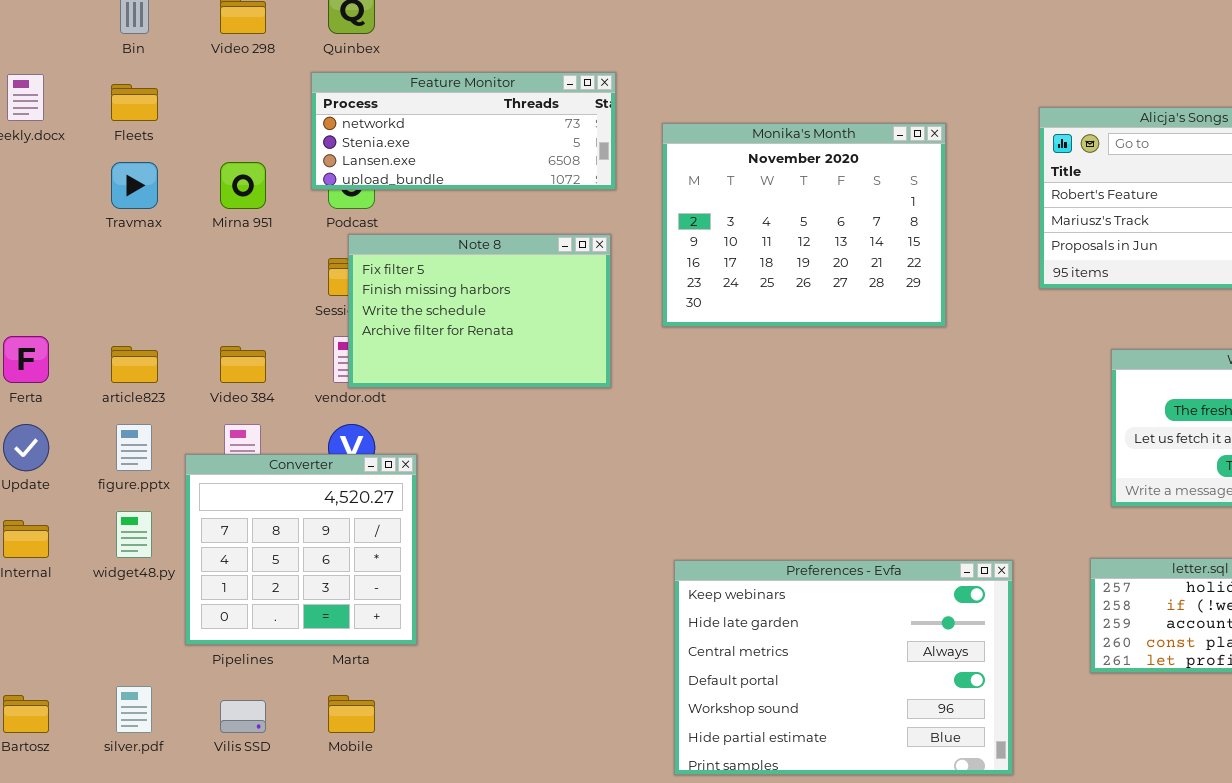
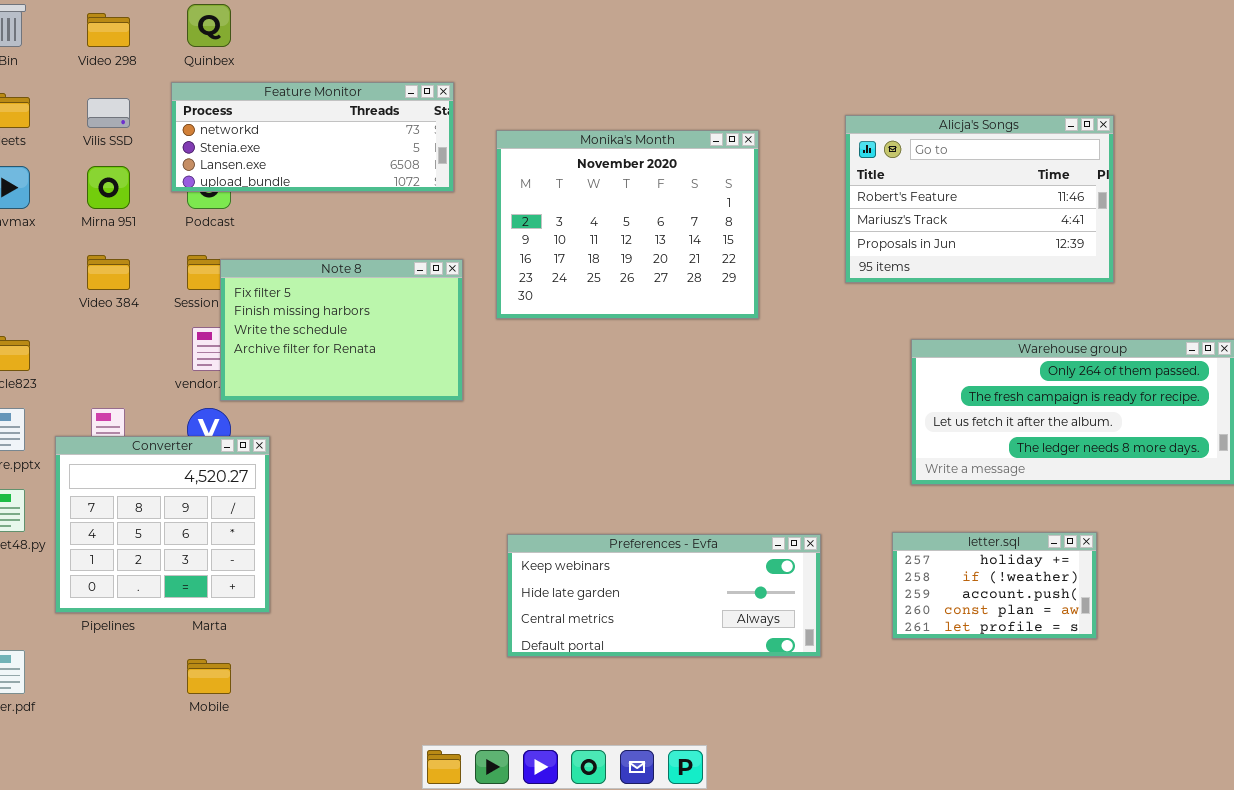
Note 8: [348,234,611,388] -> [220,259,463,401], moved
Video 384: [220,346,266,383] -> [87,255,130,290], moved
Preferences - Evfa: [674,560,1013,775] -> [507,534,821,657], resized
Vilis SSD: [220,700,266,733] -> [87,98,130,128], moved

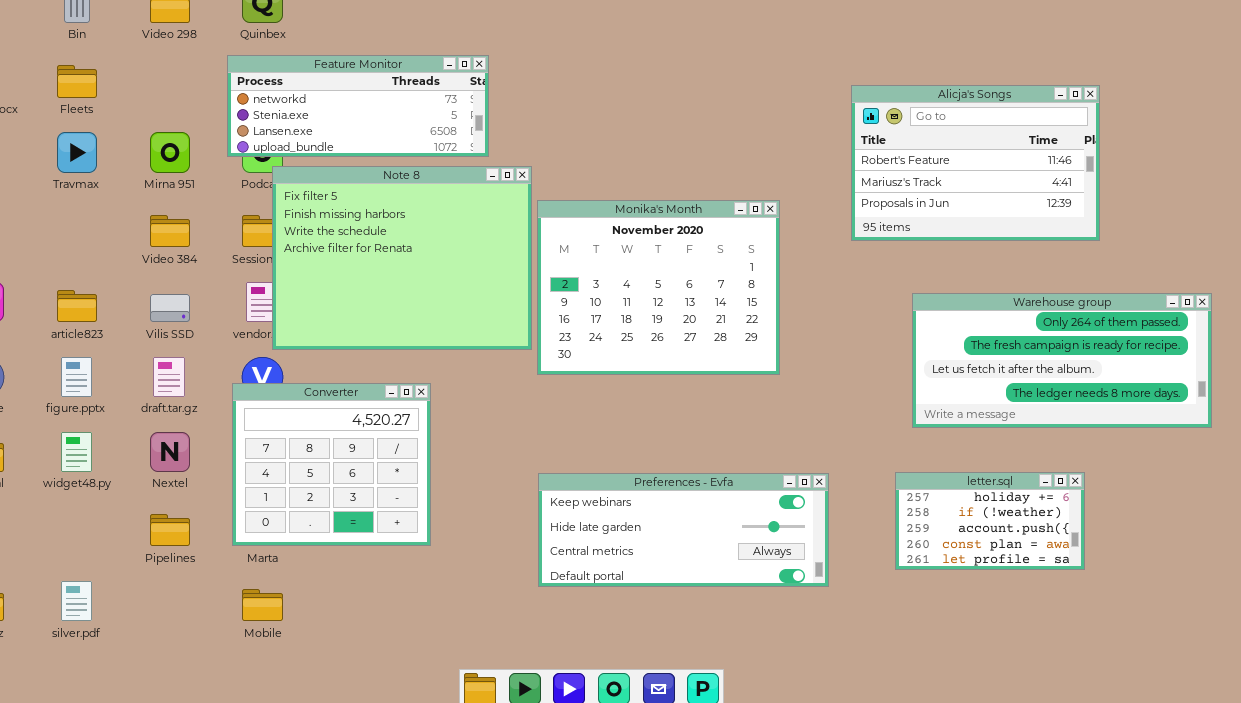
Vilis SSD: [87,98,130,128] -> [150,294,190,322], moved
Monika's Month: [496,130,759,319] -> [537,200,780,375], moved
Note 8: [220,259,463,401] -> [272,166,532,350], resized
Converter: [55,436,270,613] -> [232,383,431,546], moved

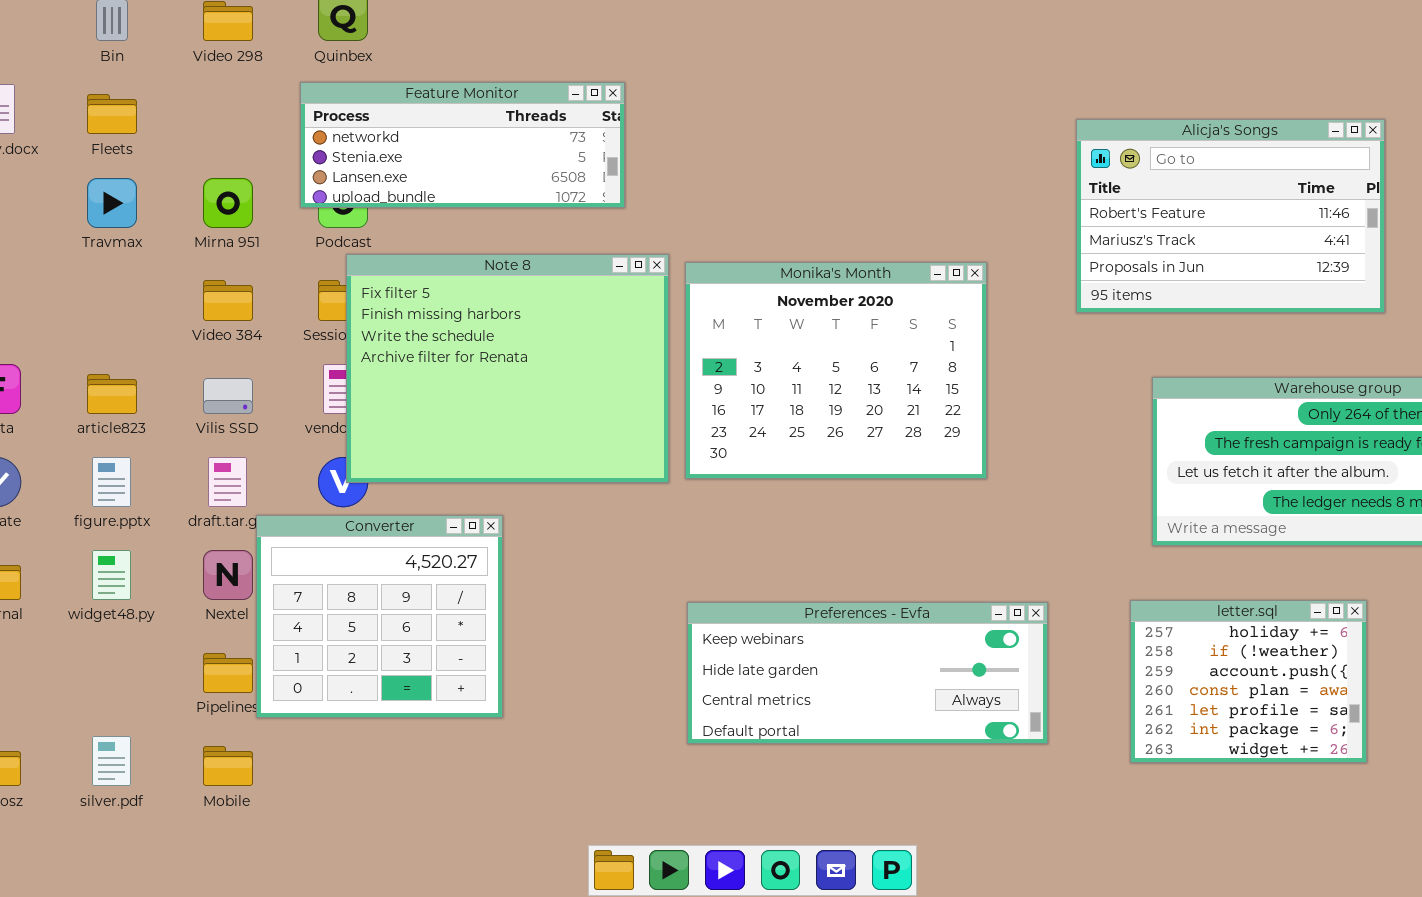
Note 8: [272,166,532,350] -> [346,254,669,483], moved
Converter: [232,383,431,546] -> [256,515,503,718], moved
letter.sql: [895,472,1085,570] -> [1130,600,1367,763], resized
Mobile: [242,589,283,621] -> [203,746,253,786], moved

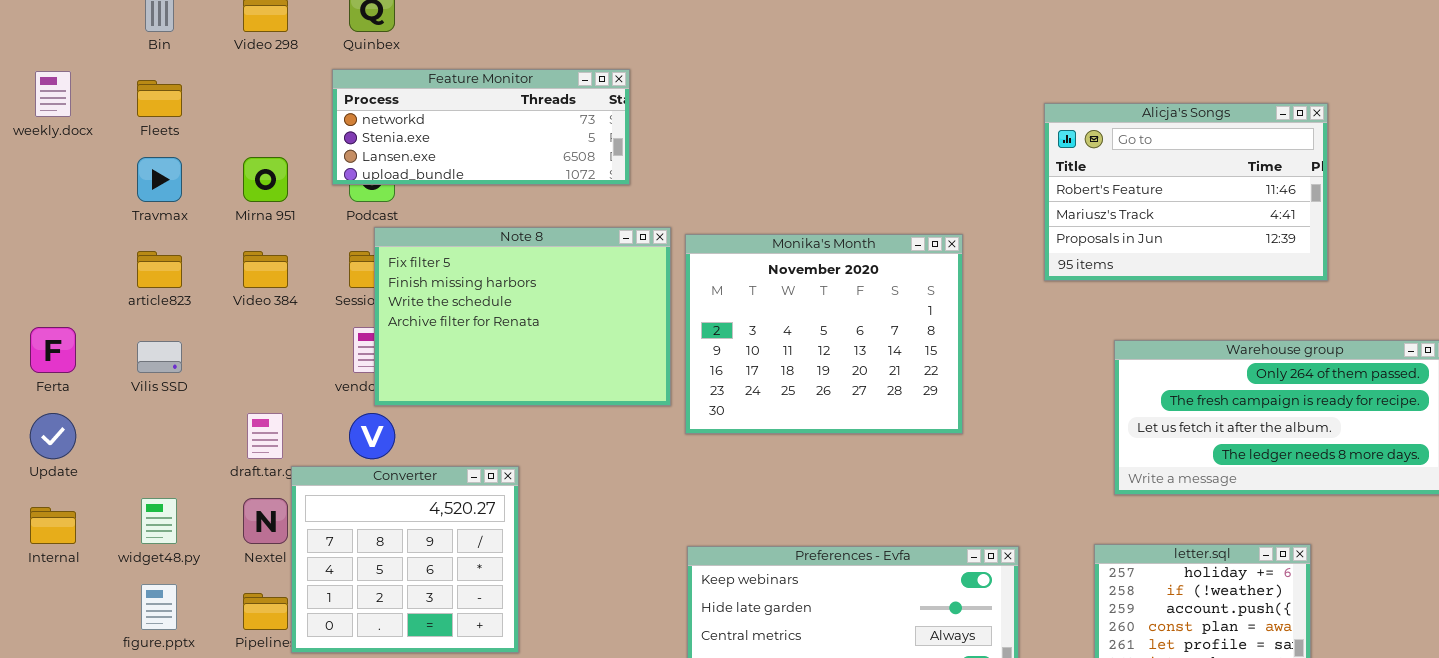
Note 8: [346,254,669,483] -> [374,227,671,406], resized
article823: [87,374,137,414] -> [137,251,182,288], moved
Vilis SSD: [203,378,253,414] -> [137,341,182,373], moved
figure.pptx: [92,457,131,507] -> [141,584,177,630], moved

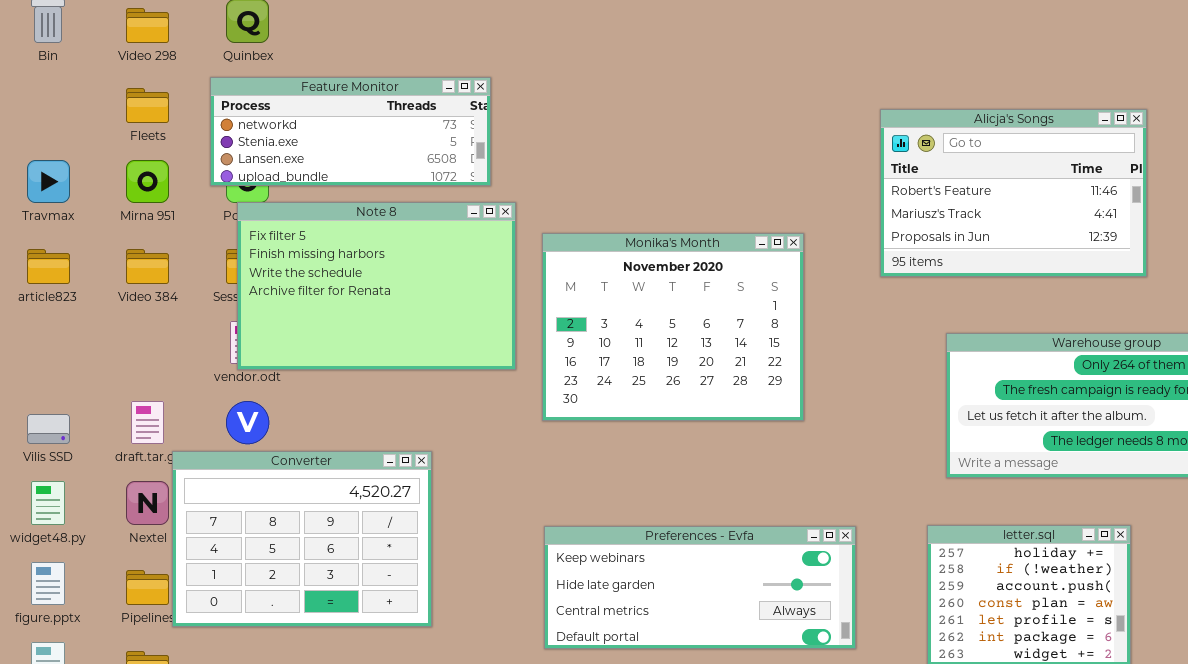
Fleets: [137,80,182,117] -> [126,88,169,123], moved
Note 8: [374,227,671,406] -> [237,202,516,370], moved
Vilis SSD: [137,341,182,373] -> [27,414,70,444], moved
Converter: [291,466,519,653] -> [172,451,432,627], resized

